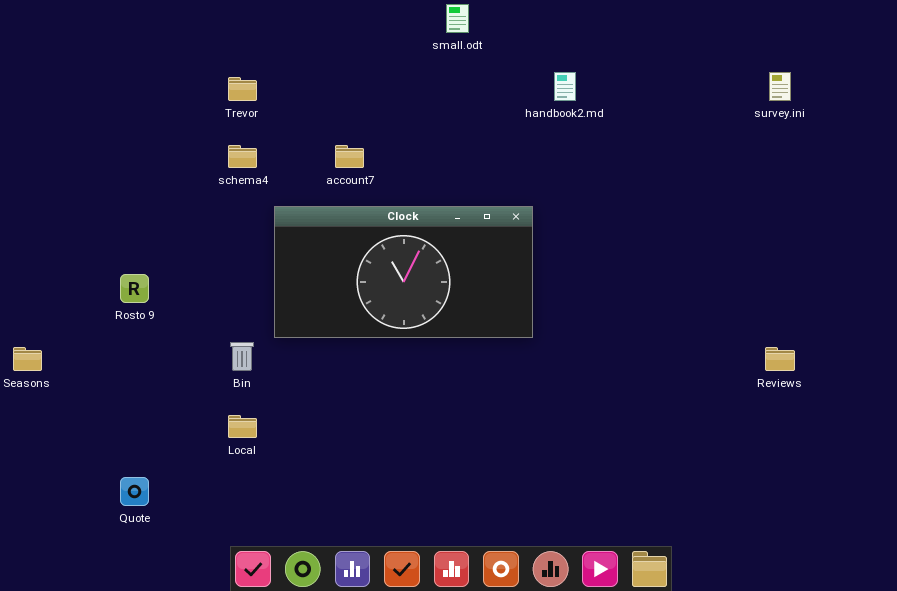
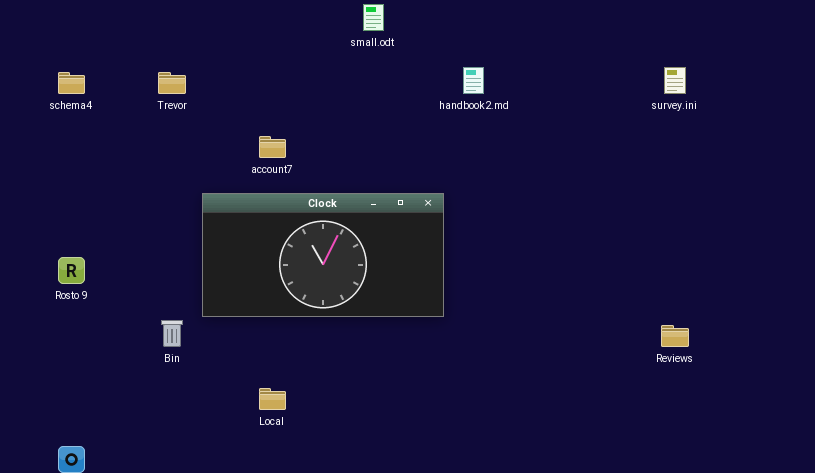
schema4: [228,145,257,168] -> [58,72,85,94], moved
Local: [228,415,257,438] -> [259,388,286,410], moved

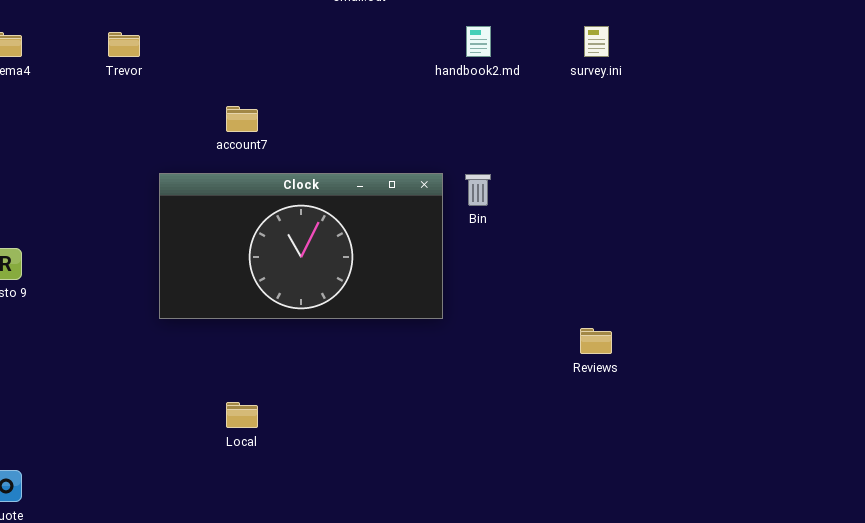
survey.ini: [664,67,686,94] -> [584,26,609,57], moved
Bin: [161,320,183,347] -> [465,174,491,206], moved
Reviews: [661,325,689,347] -> [580,328,612,354], moved

